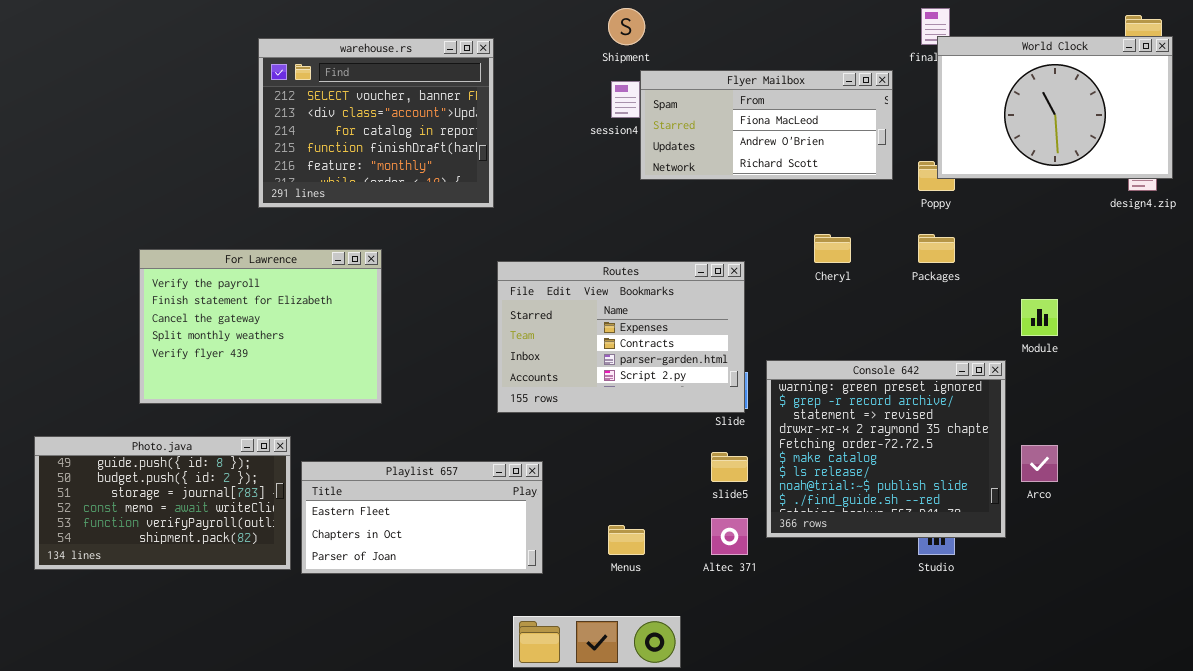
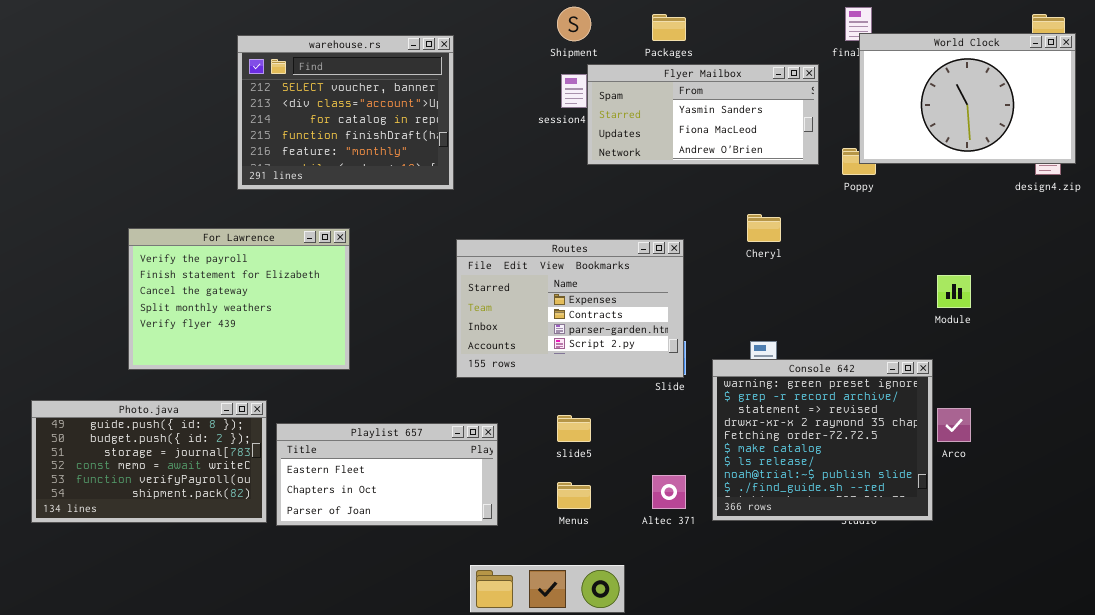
Flyer Mailbox: [640,70,893,180] -> [587,64,819,165], scrolled up 1 row
Packages: [918,234,955,263] -> [652,14,686,41], moved
Console 642: [766,360,1006,538] -> [712,359,933,521], moved
slide5: [711,452,748,482] -> [557,415,591,442], moved

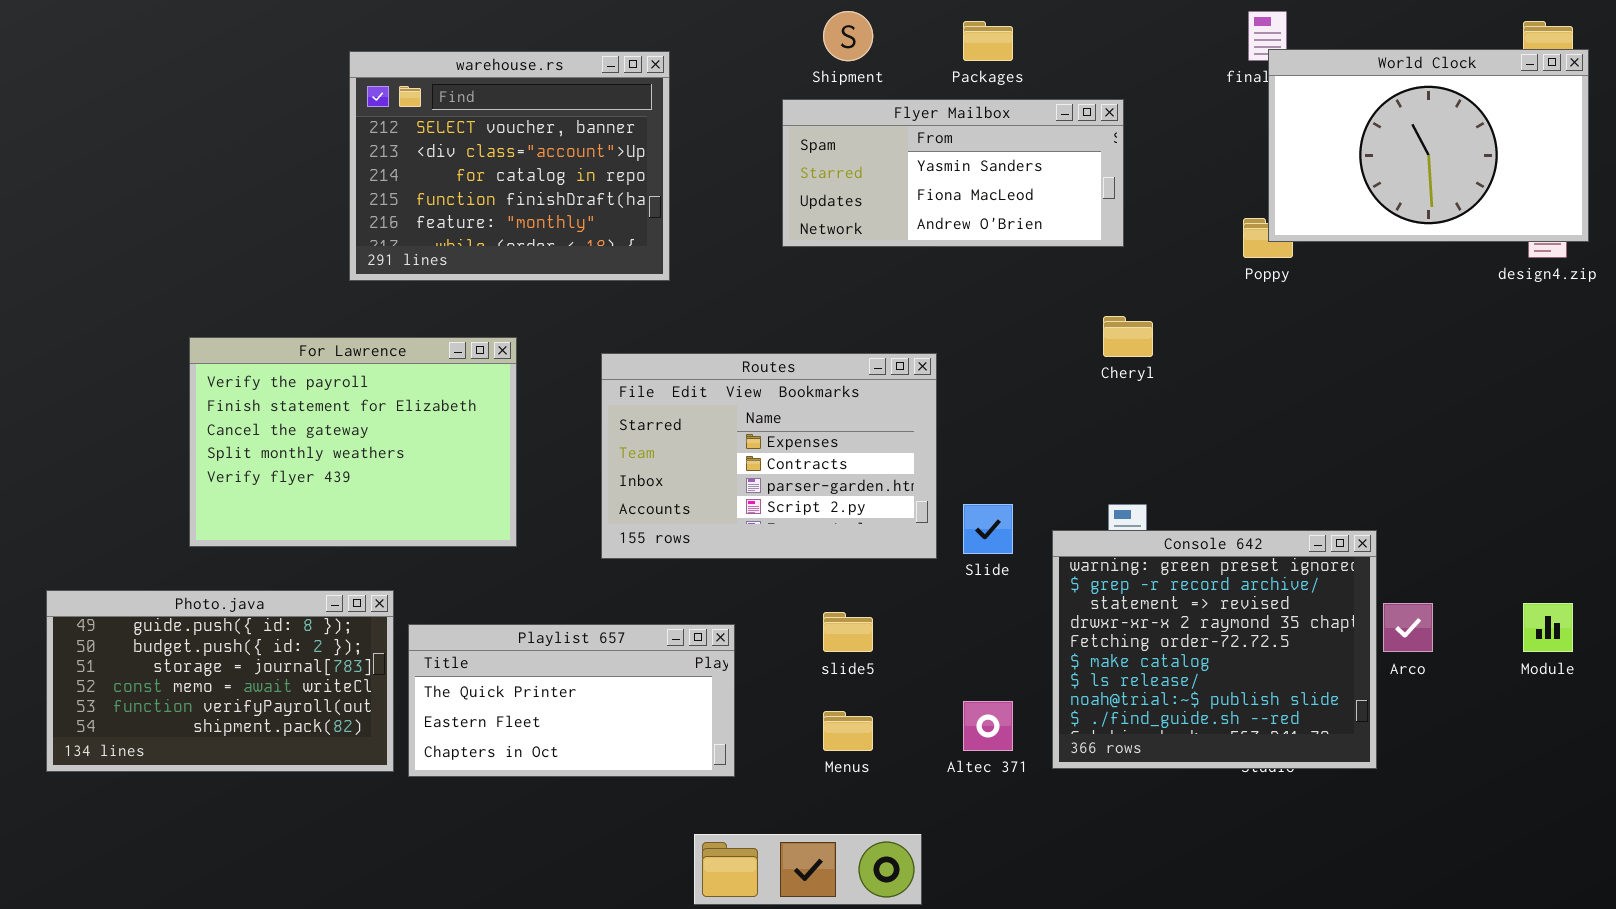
Flyer Mailbox: [587,64,819,165] -> [782,99,1124,247], moved
Routes: [456,239,684,378] -> [601,353,937,559], moved
Module: [937,275,971,308] -> [1523,603,1573,652], moved
Playlist 657: [276,423,498,526] -> [408,624,735,777], scrolled up 1 row

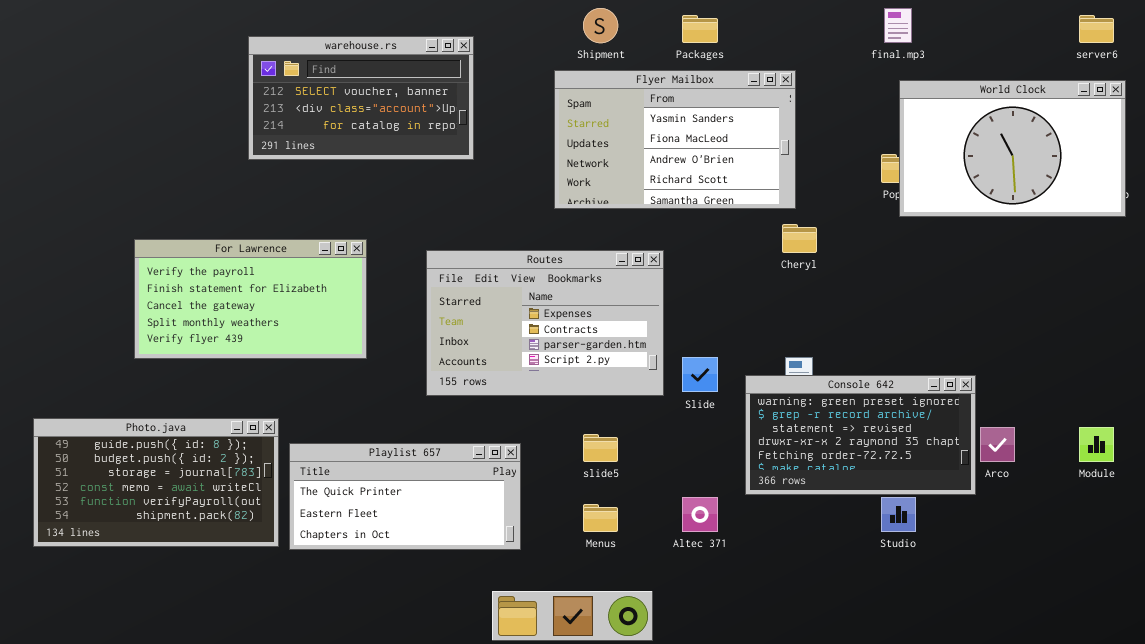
World Clock: [1268,49,1589,242] -> [899,80,1126,217], moved
warehouse.rs: [349,51,670,281] -> [248,36,474,160], resized
Flyer Mailbox: [782,99,1124,247] -> [554,70,796,209], resized
For Lawrence: [189,337,517,547] -> [134,239,367,359], resized
Console 642: [1052,530,1377,769] -> [745,375,976,495], resized

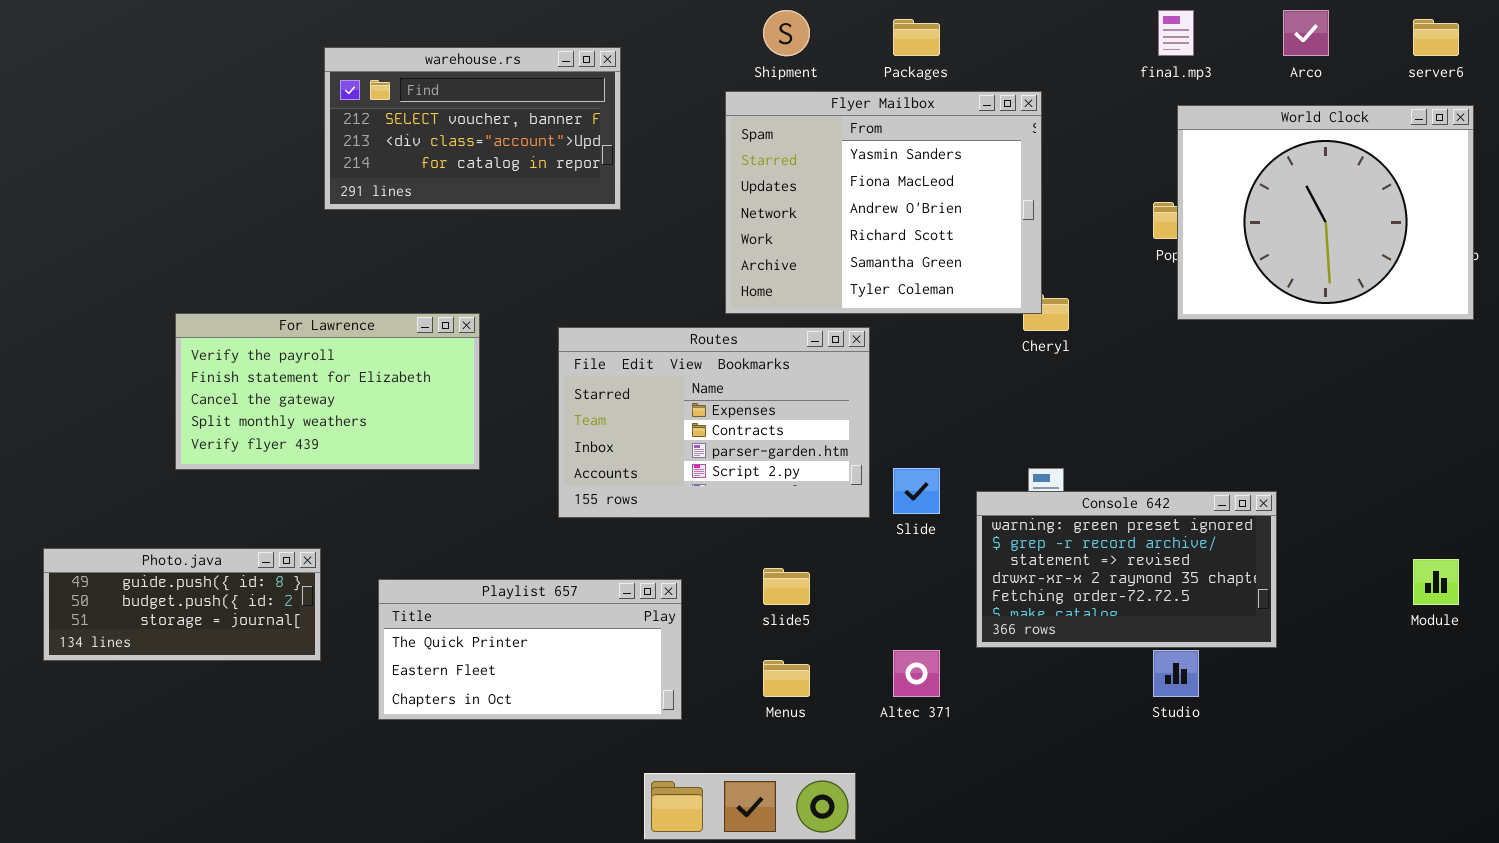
Flyer Mailbox: [554,70,796,209] -> [725,91,1042,314], resized
World Clock: [899,80,1126,217] -> [1177,105,1474,320], resized
Photo.java: [33,418,279,547] -> [43,548,321,661], resized
Arco: [980,427,1015,462] -> [1283,10,1329,56], moved

